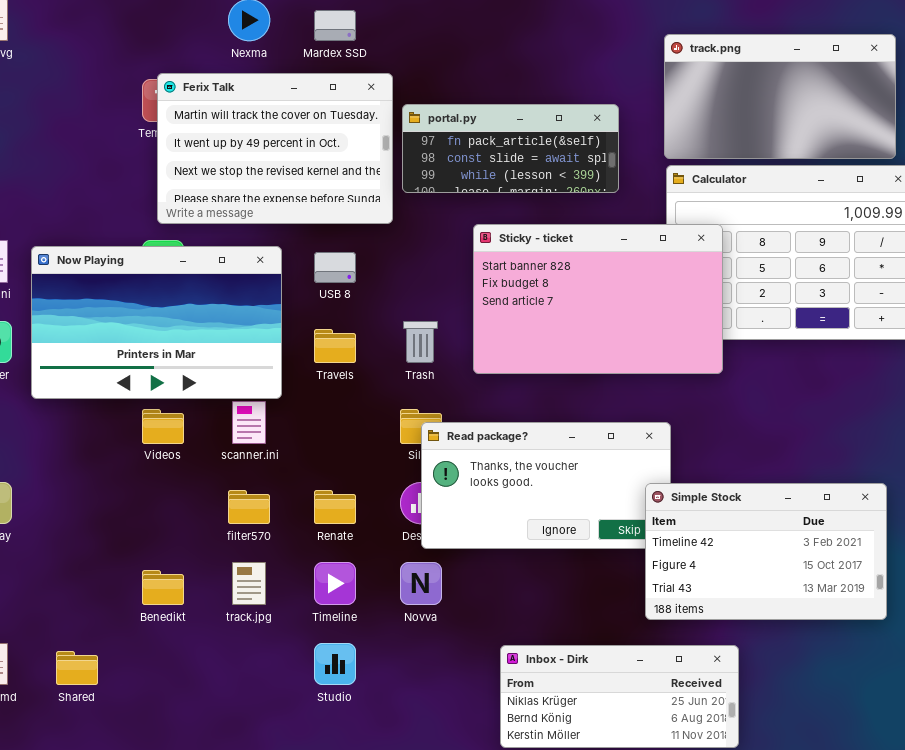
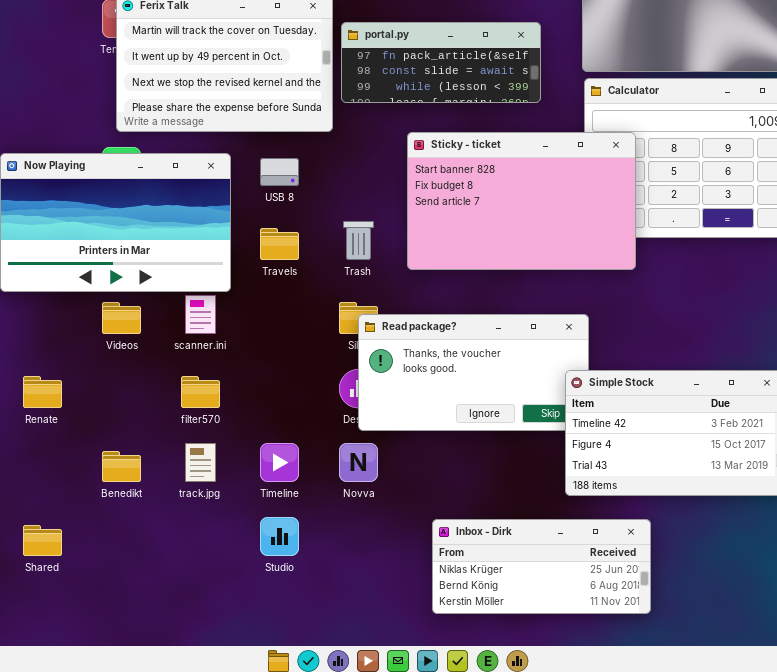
Renate: [314,490,356,524] -> [23,376,62,408], moved

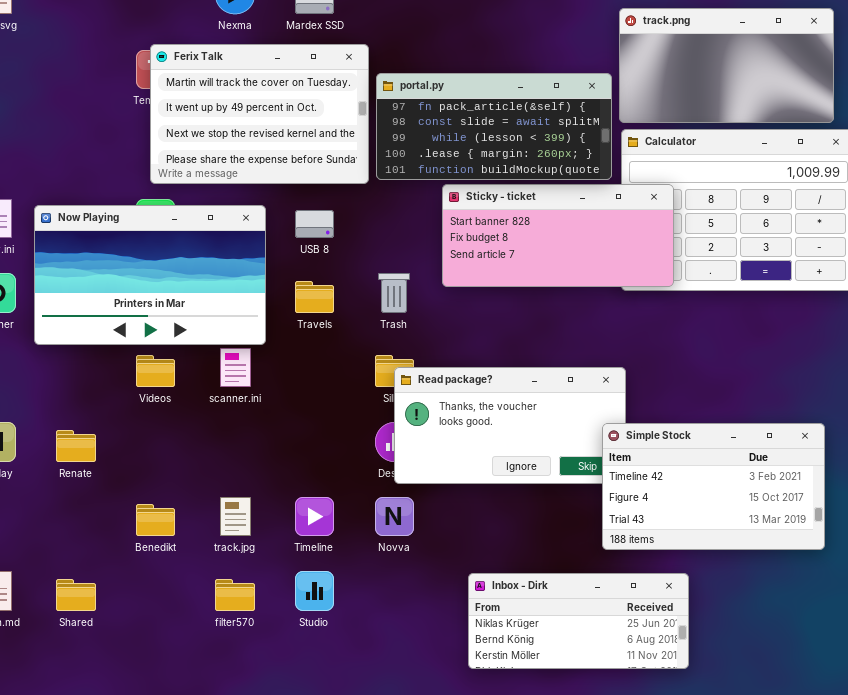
portal.py: [341,22,541,103] -> [376,73,612,180], resized
Sticky - ticket: [407,132,636,270] -> [442,184,674,287], resized
filter570: [181,376,220,408] -> [215,579,255,611], moved

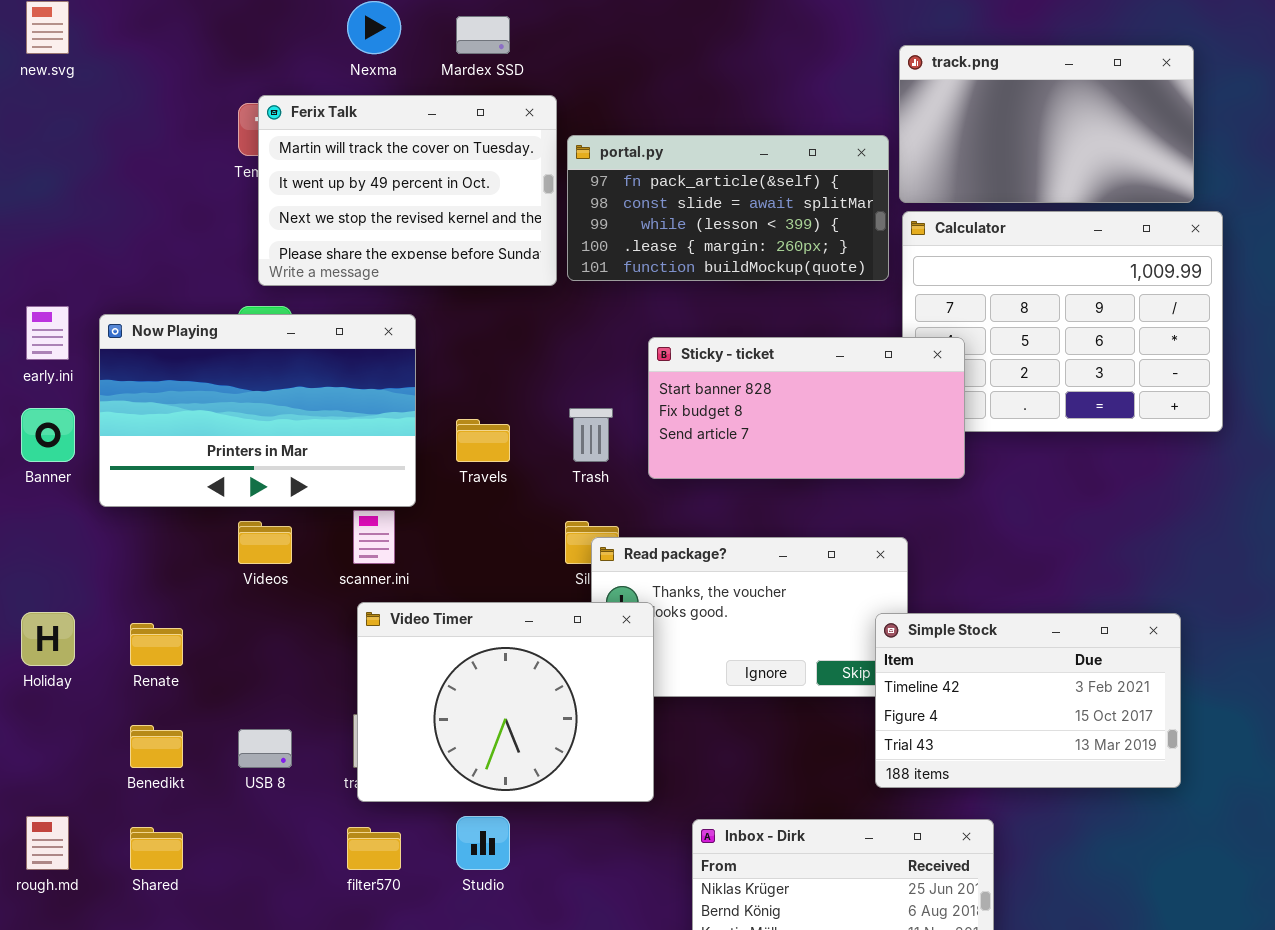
Sticky - ticket: [442,184,674,287] -> [648,337,965,479], moved
USB 8: [295,210,334,238] -> [238,729,292,768], moved
Video Timer: none -> [357,602,654,802], opened
Benedikt: [136,504,175,536] -> [130,725,183,768], moved

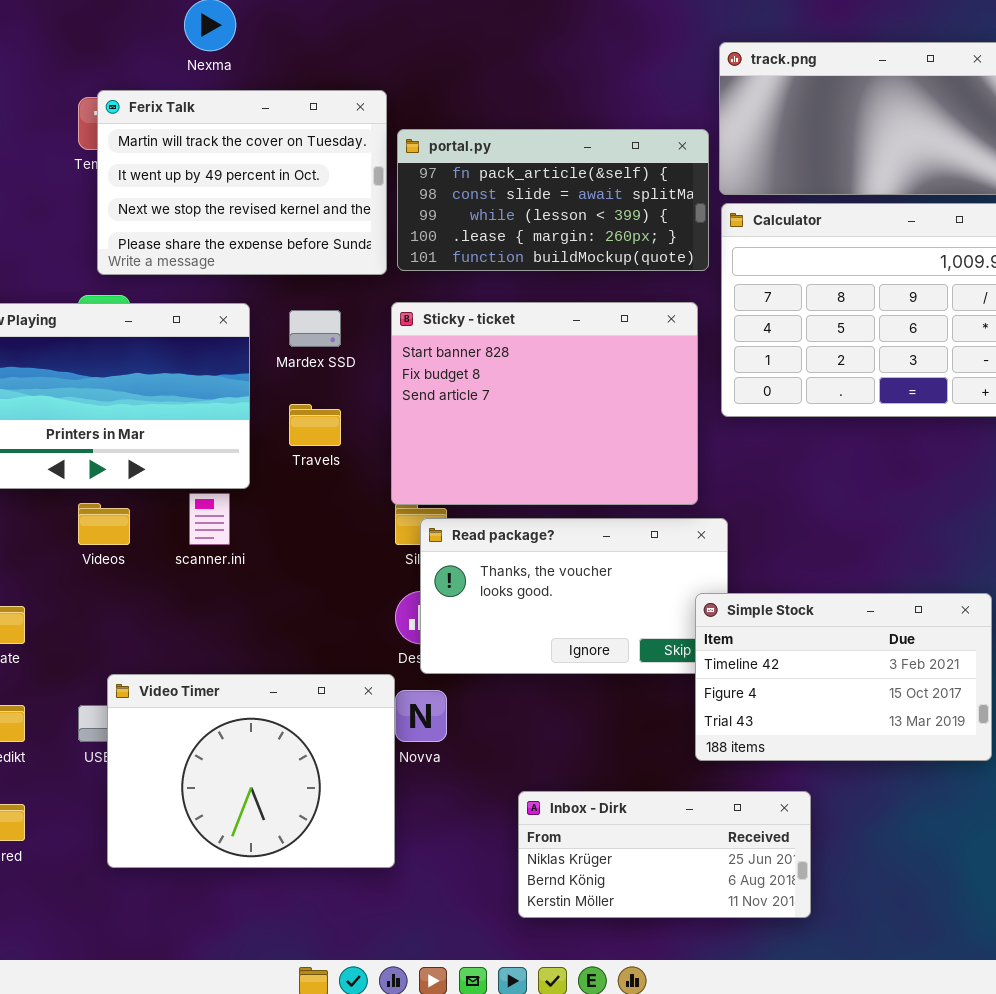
Mardex SSD: [456,16,510,54] -> [289,310,341,347], moved
Sticky - ticket: [648,337,965,479] -> [391,302,698,505], moved, resized
Video Timer: [357,602,654,802] -> [107,674,395,868], moved

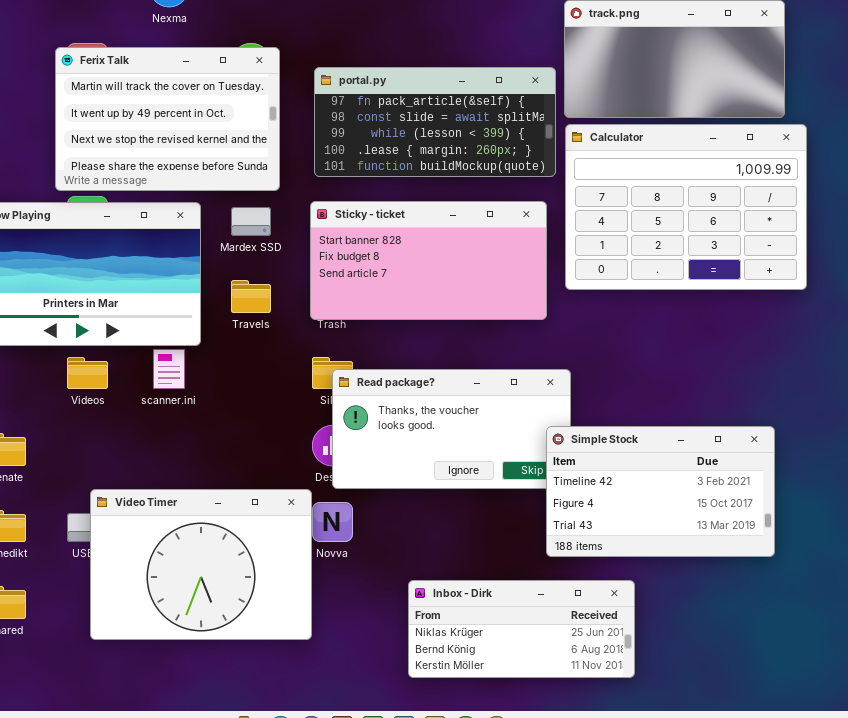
Ferix Talk: [97,90,387,275] -> [55,47,280,191], moved
Sticky - ticket: [391,302,698,505] -> [310,201,547,320], resized

